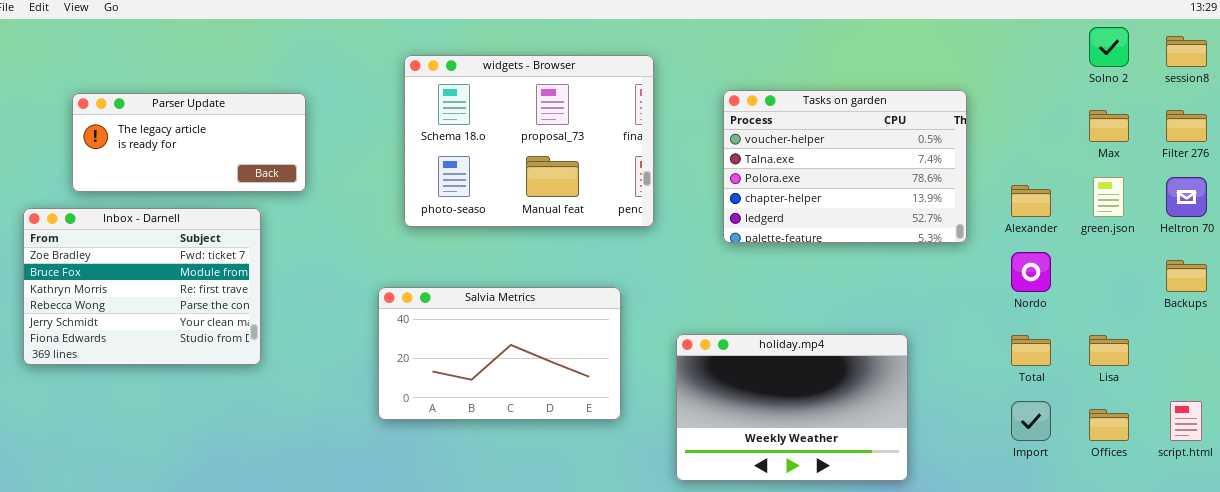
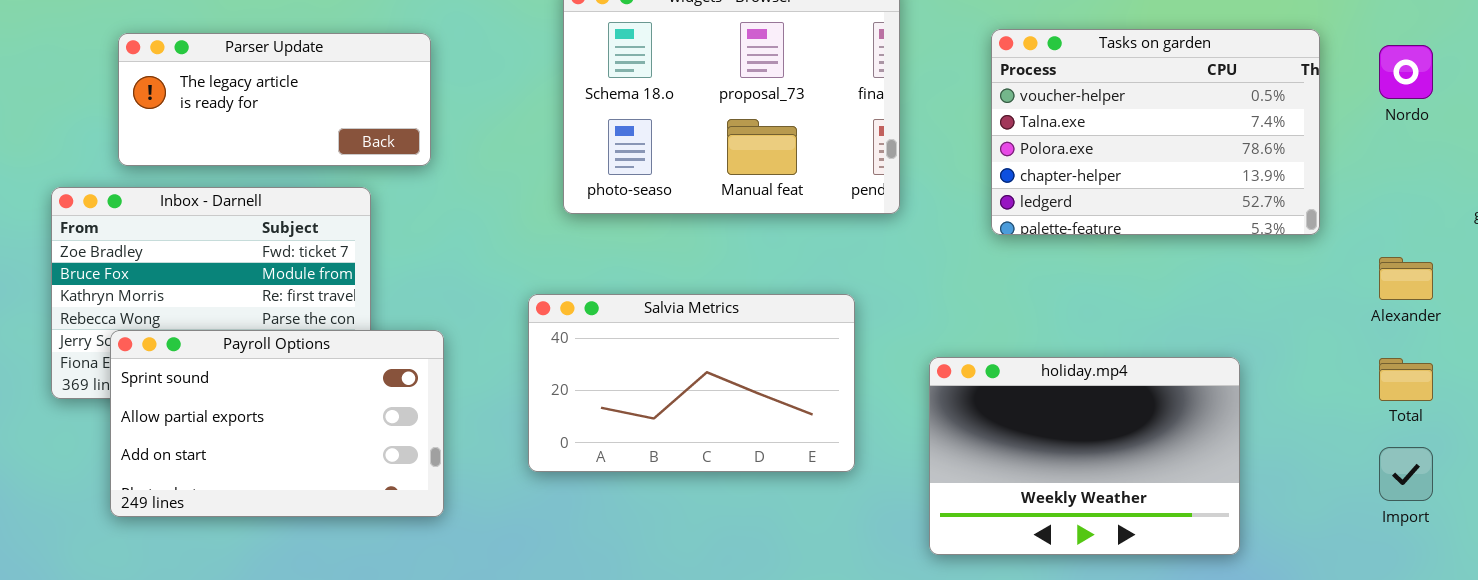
Alexander: [1011,185,1051,217] -> [1379,257,1433,300], moved
Nordo: [1011,252,1051,292] -> [1379,45,1433,99], moved
Payroll Options: none -> [110,330,444,517], opened

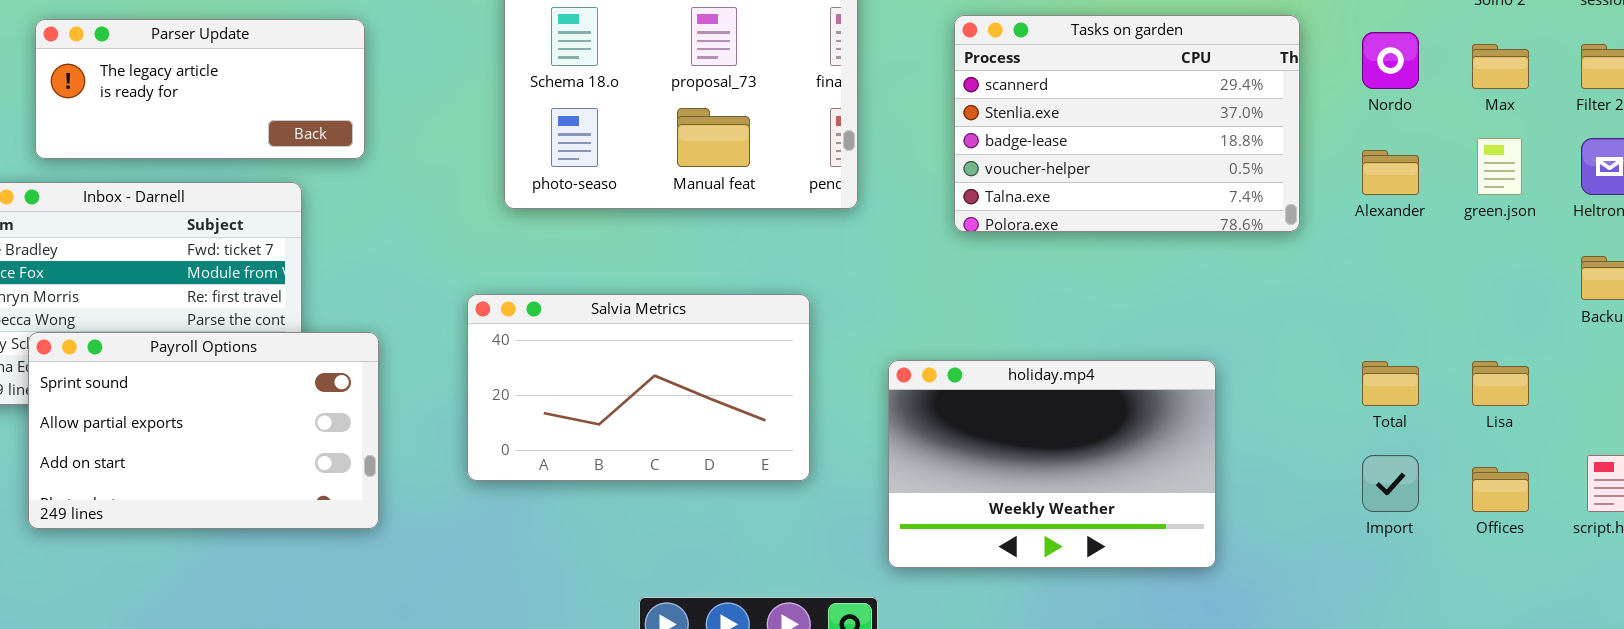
Tasks on garden: [991,29,1320,235] -> [954,15,1300,232], scrolled up 3 rows
Alexander: [1379,257,1433,300] -> [1362,150,1419,195], moved

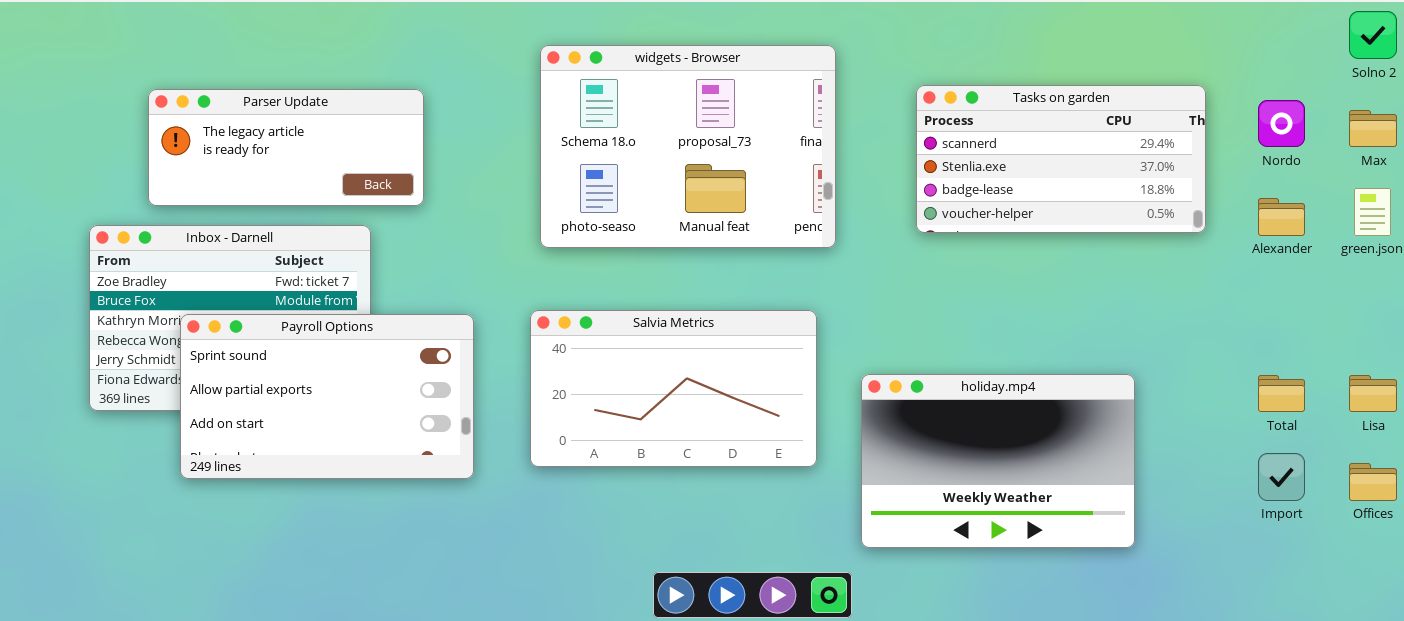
Tasks on garden: [954,15,1300,232] -> [916,85,1206,233], resized
Salvia Metrics: [467,294,810,481] -> [530,310,817,467], moved
Payroll Options: [28,332,379,529] -> [180,314,474,479], moved

